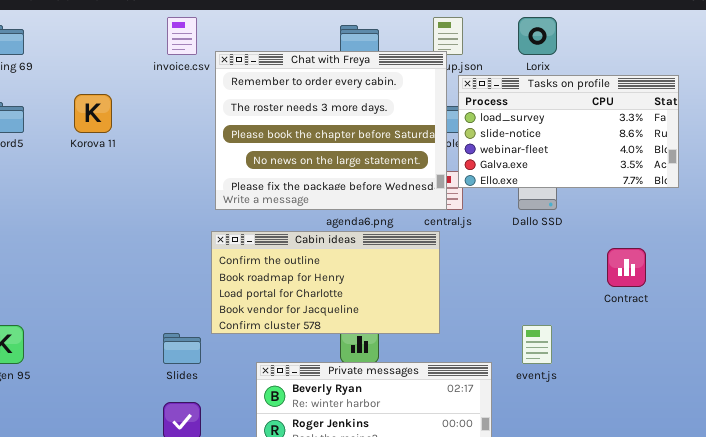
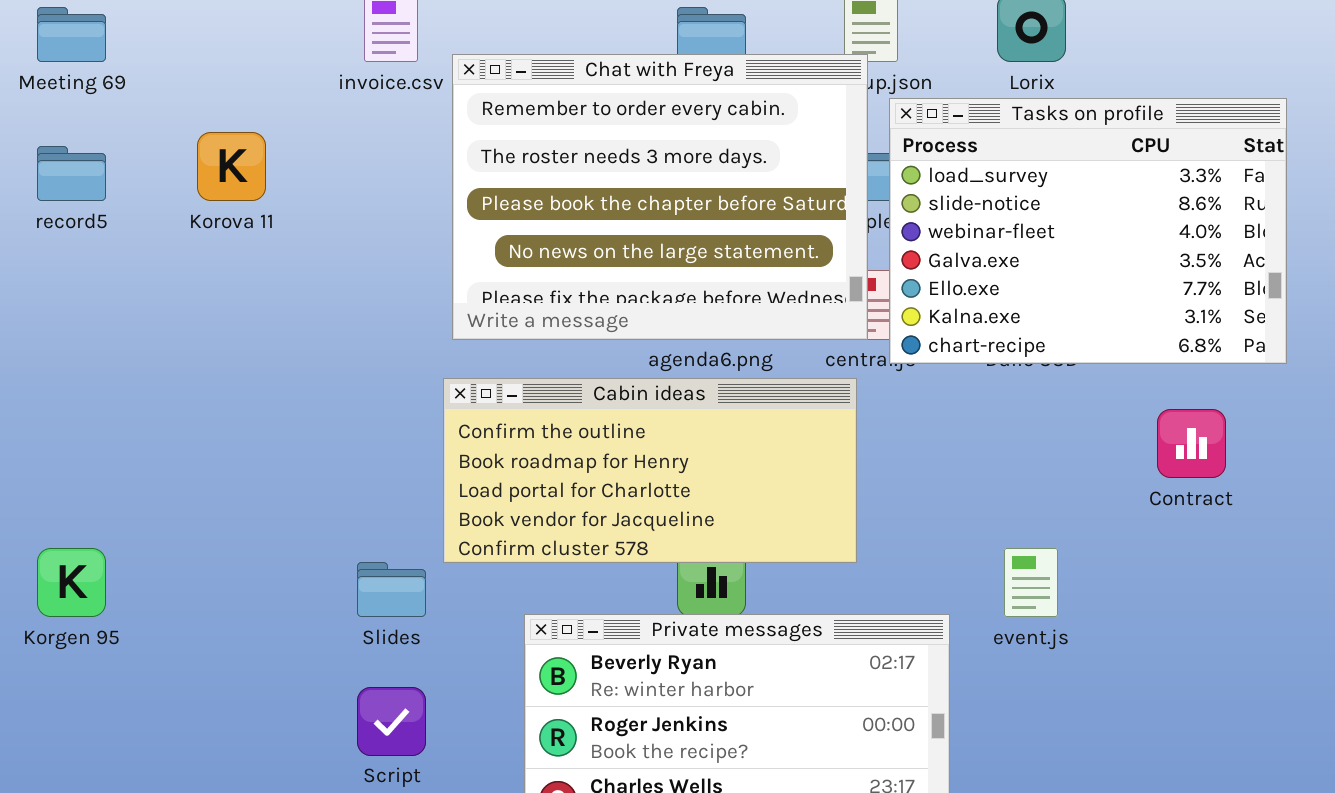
Tasks on profile: [458,75,679,188] -> [889,98,1287,364], resized

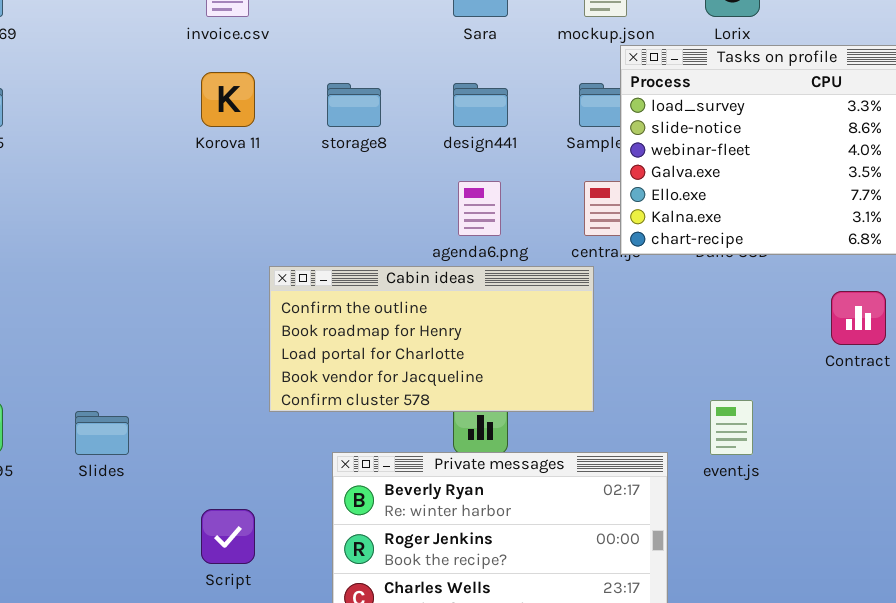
Chat with Freya: [452,54,868,340] -> none, closed
Korova 11: [197,132,266,201] -> [201,72,255,127], moved
Slides: [357,562,426,617] -> [75,411,129,455], moved

